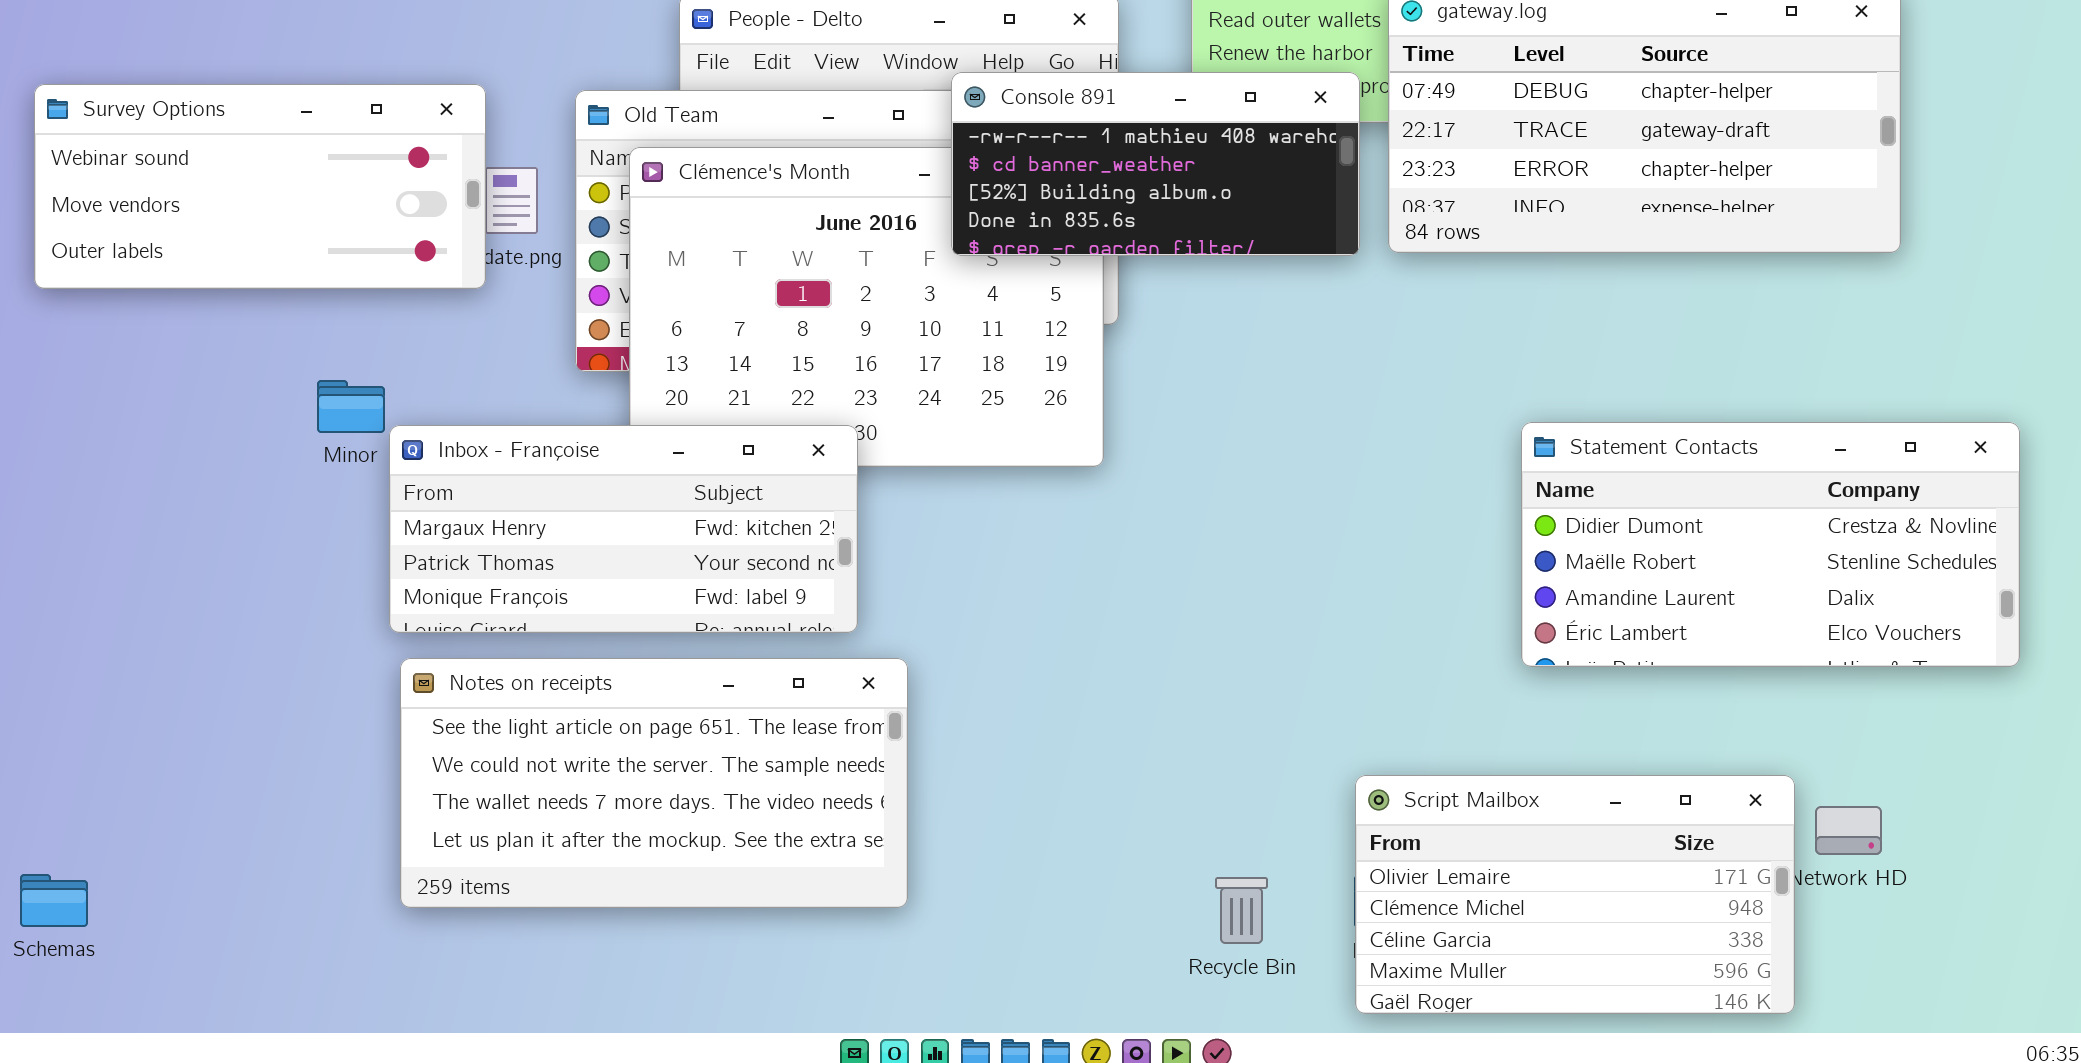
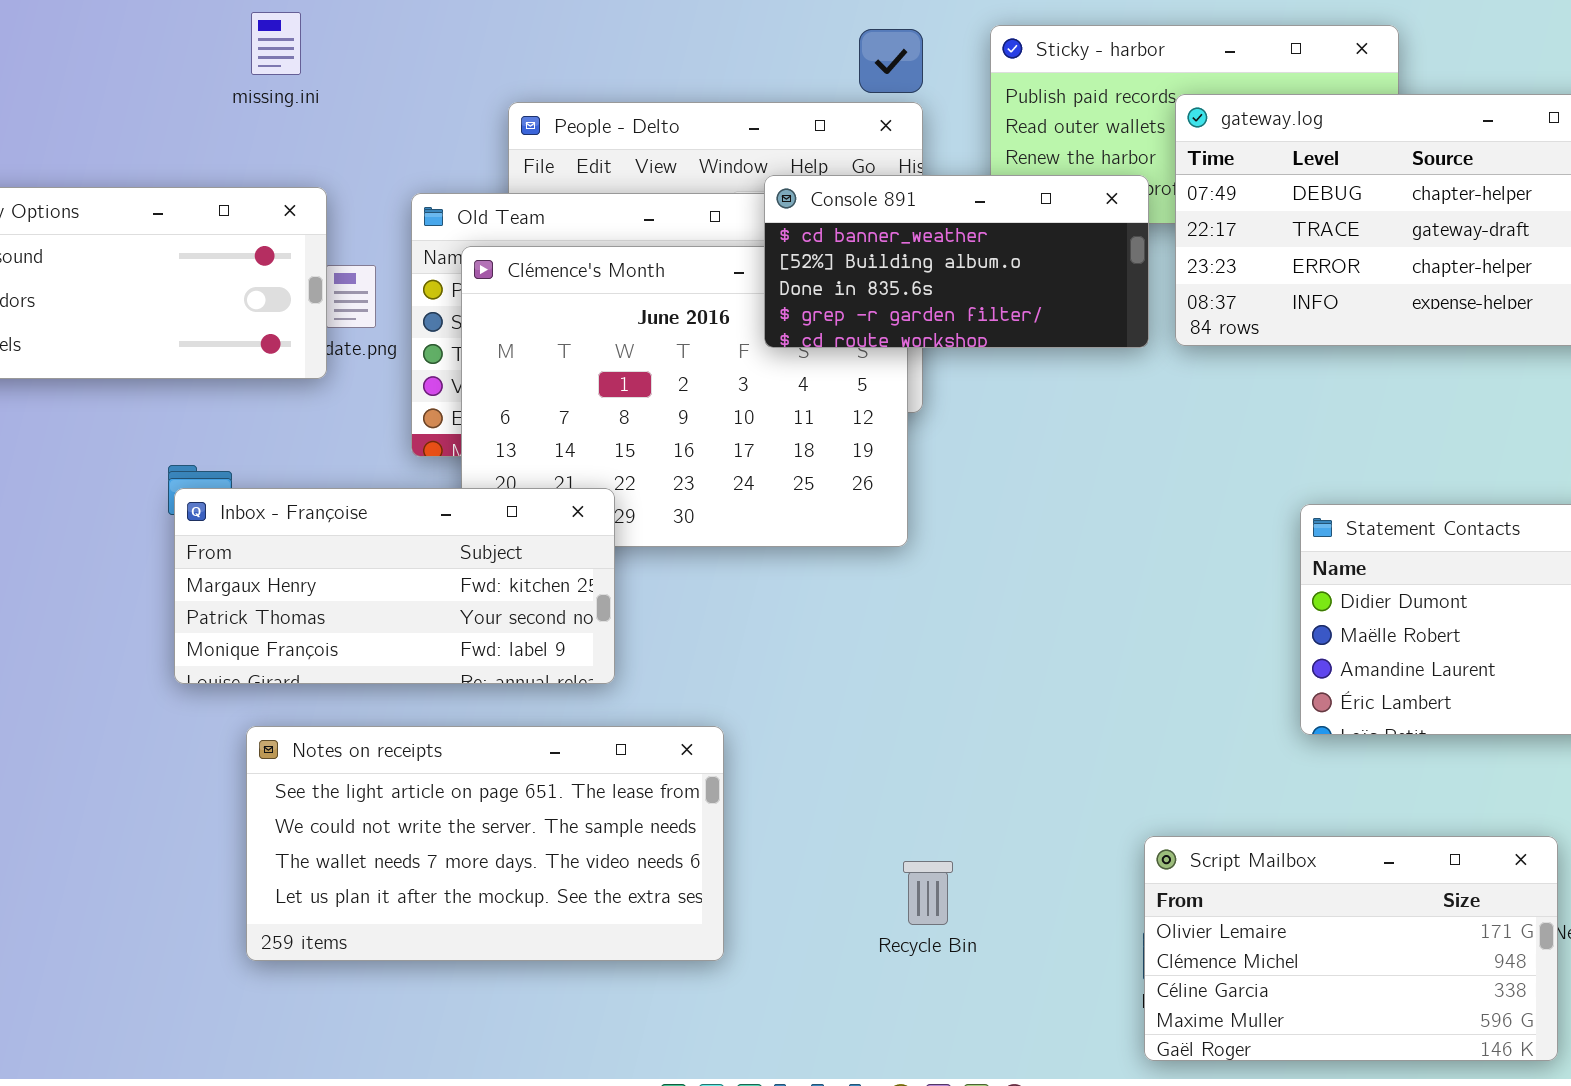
Console 891: [951,72,1360,256] -> [764,175,1149,348], scrolled down 1 row
Inbox - Françoise: [389,425,858,633] -> [174,488,615,684], moved
Recycle Bin: [1215,877,1268,944] -> [903,861,953,925], moved

